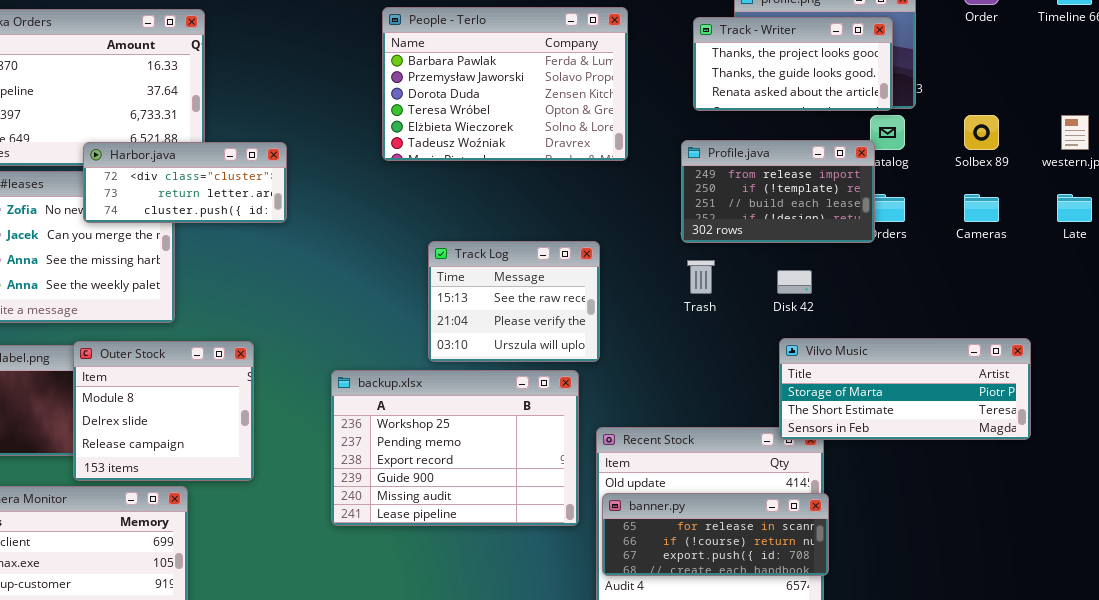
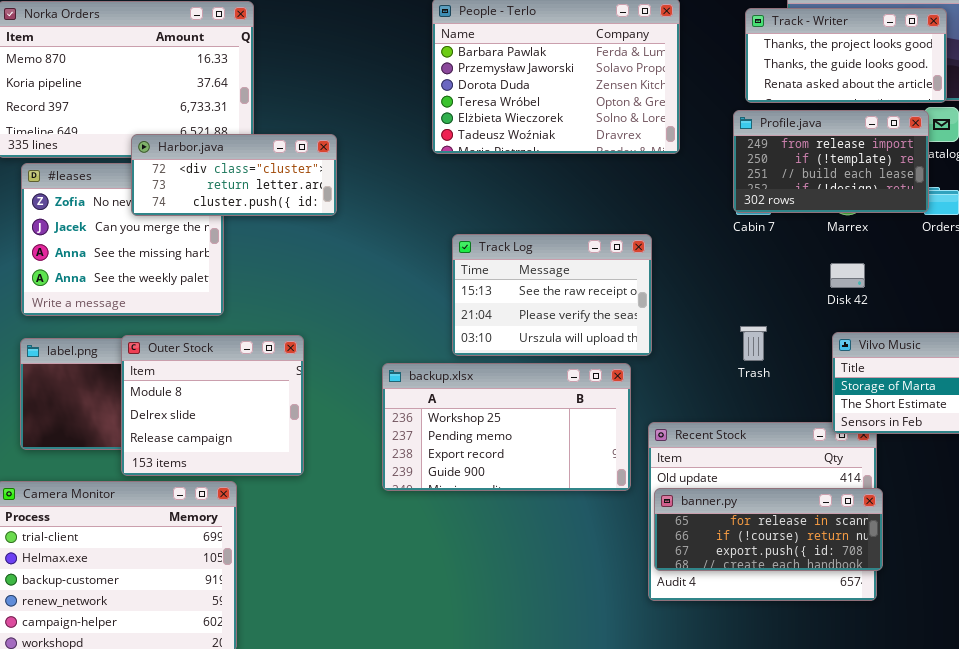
Profile.java: [681,140,875,243] -> [733,110,929,213], moved
Track Log: [428,241,600,362] -> [452,234,652,356], resized
Trash: [687,260,715,294] -> [740,326,767,361], moved
backup.xlsx: [331,370,579,526] -> [382,363,631,491], resized

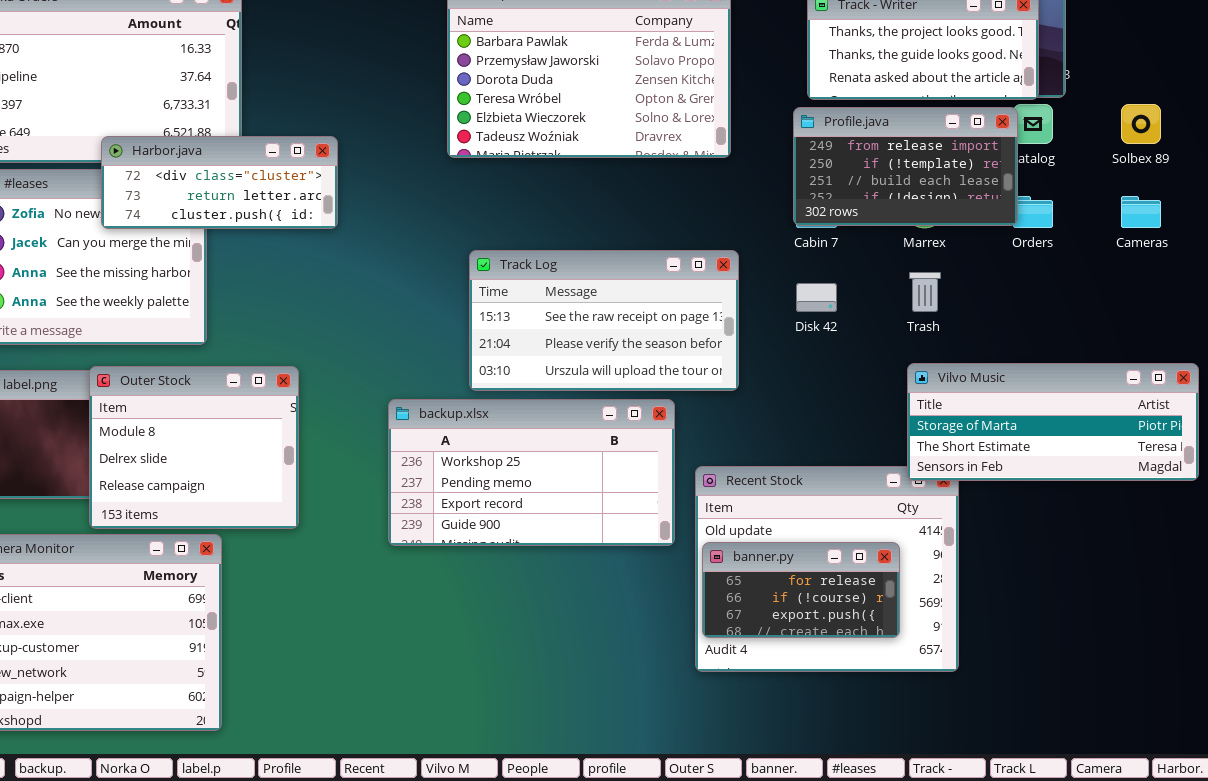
Track Log: [452,234,652,356] -> [469,250,739,391], resized
Disk 42: [830,263,865,288] -> [796,283,837,312], moved
Trash: [740,326,767,361] -> [909,272,941,312], moved
banner.py: [654,488,883,571] -> [702,542,900,638], resized

